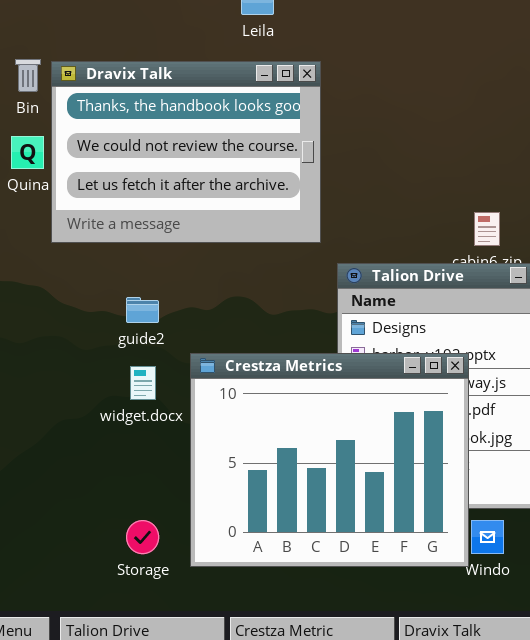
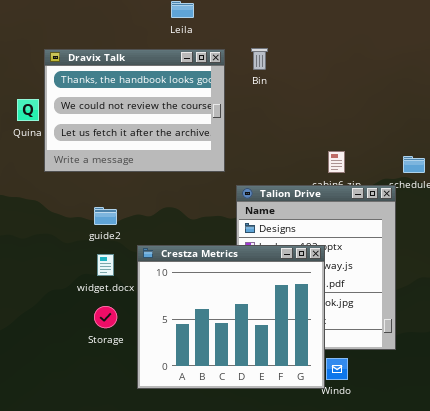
Bin: [15,59,41,92] -> [251,48,268,70], moved
Storage: [126,520,159,554] -> [94,306,117,328], moved

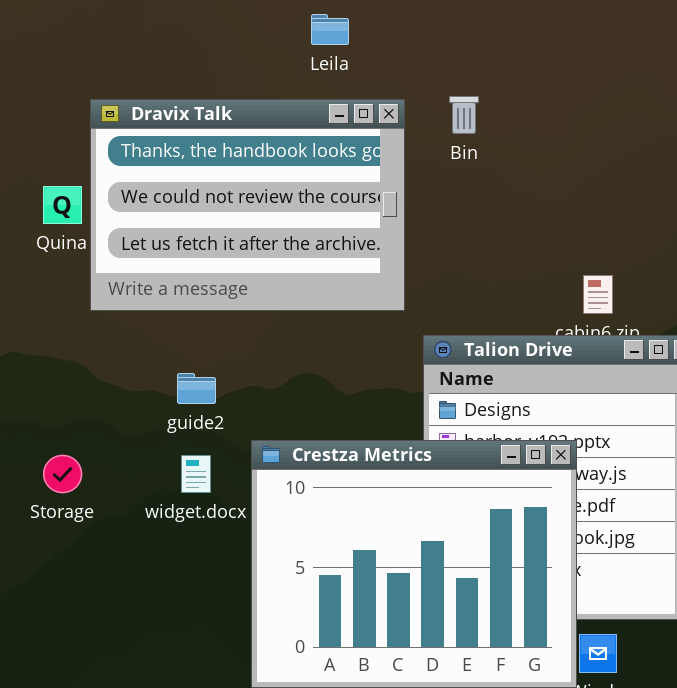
Storage: [94,306,117,328] -> [43,455,82,493], moved

